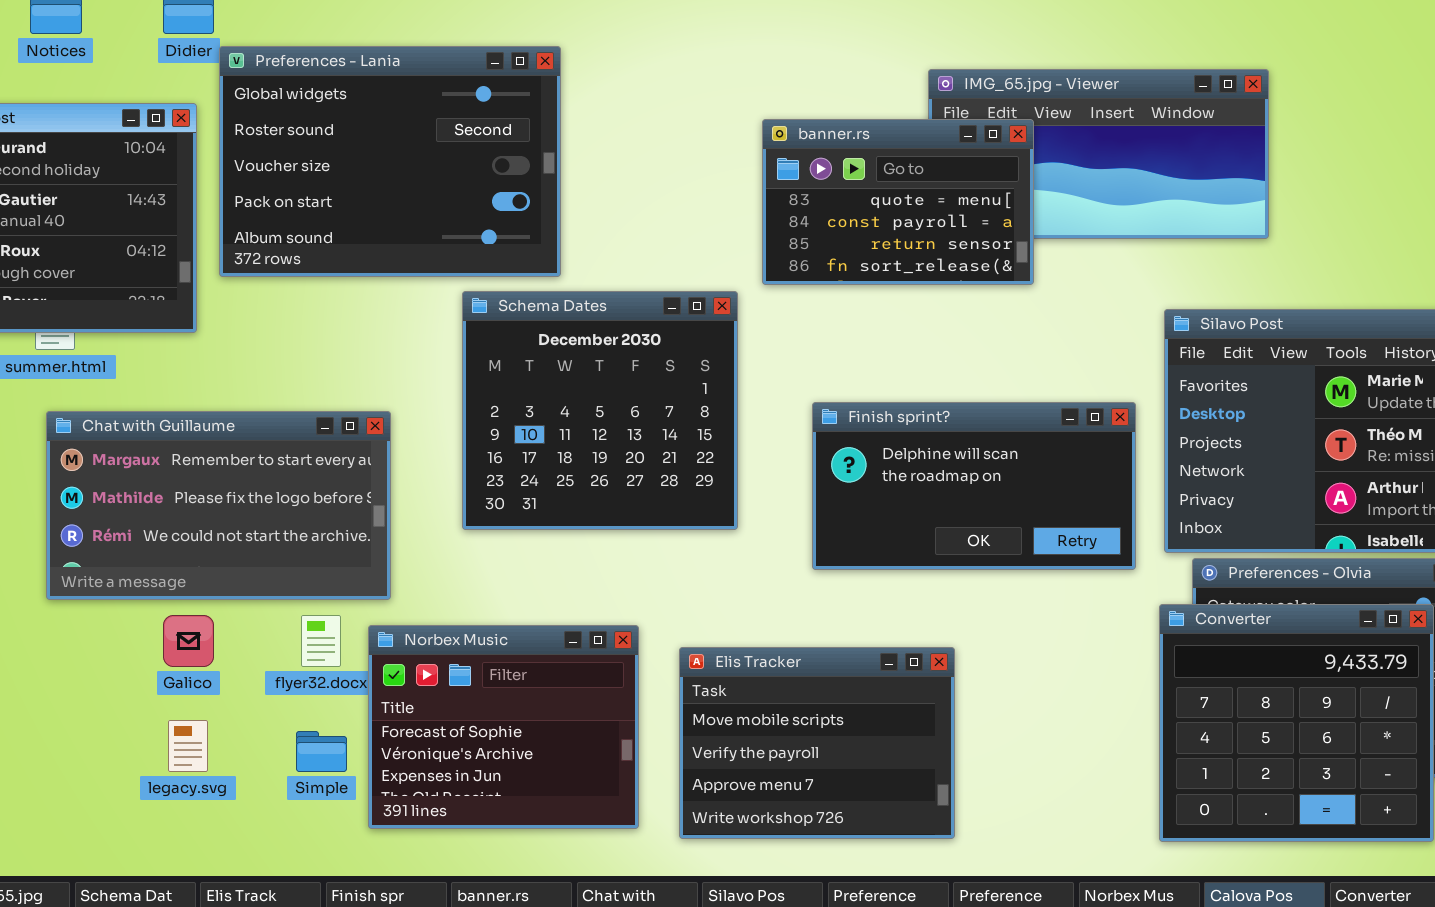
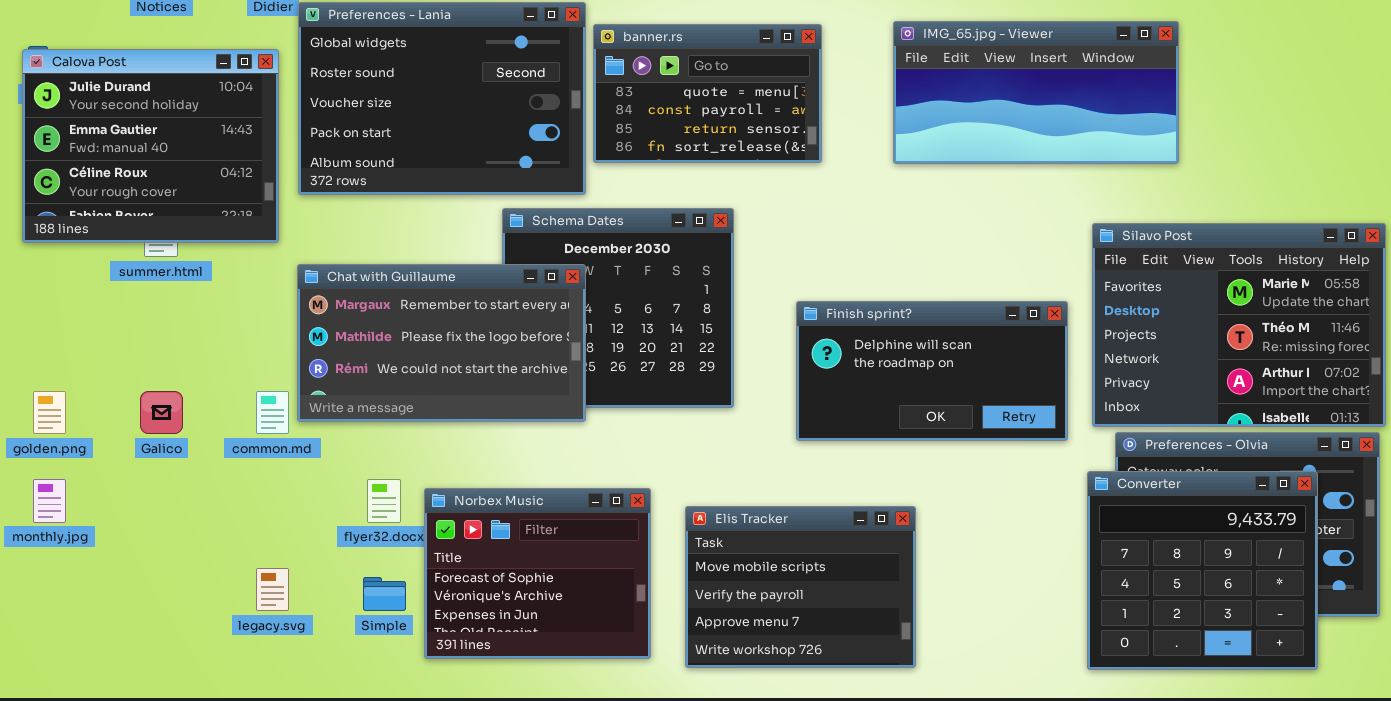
banner.rs: [762,119,1034,285] -> [593,24,822,163], moved
Chat with Guillaume: [46,411,391,600] -> [297,264,586,422], moved
Galico: [163,615,214,667] -> [140,391,183,434], moved

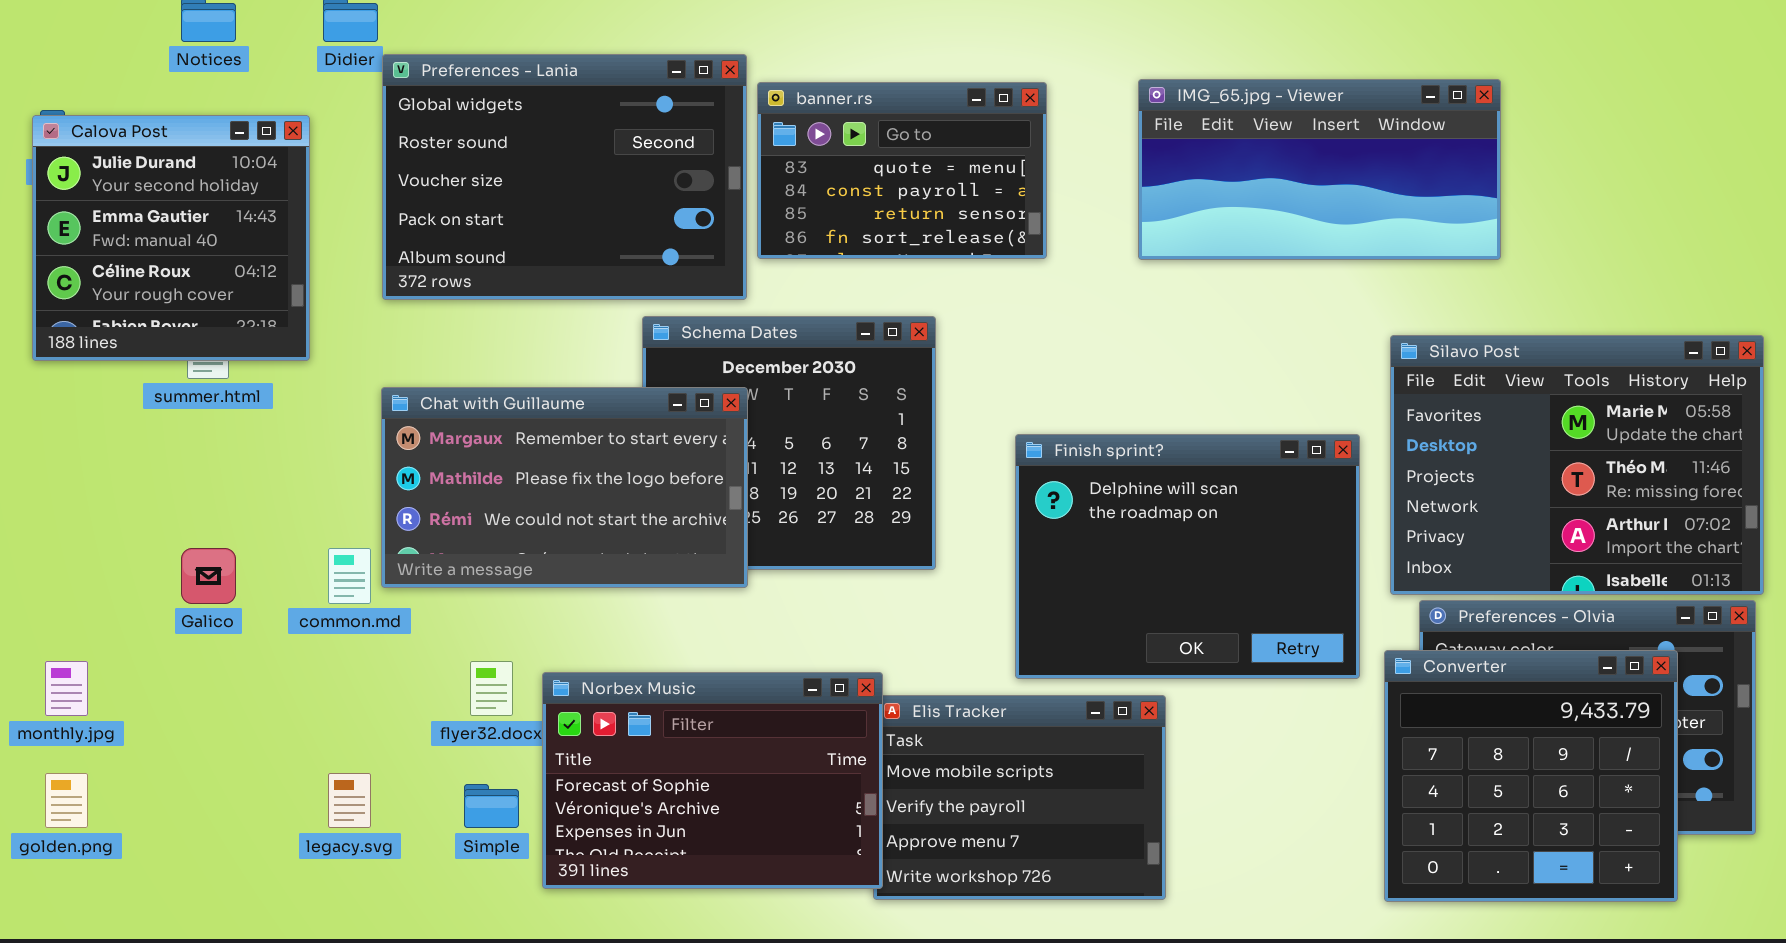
Calova Post: [22,49,279,243] -> [32,115,310,361], resized
Finish sprint?: [796,301,1068,441] -> [1015,434,1360,679], resized
golden.png: [33,391,66,434] -> [45,773,88,828], moved
Norbex Music: [424,488,651,659] -> [542,672,883,889], resized

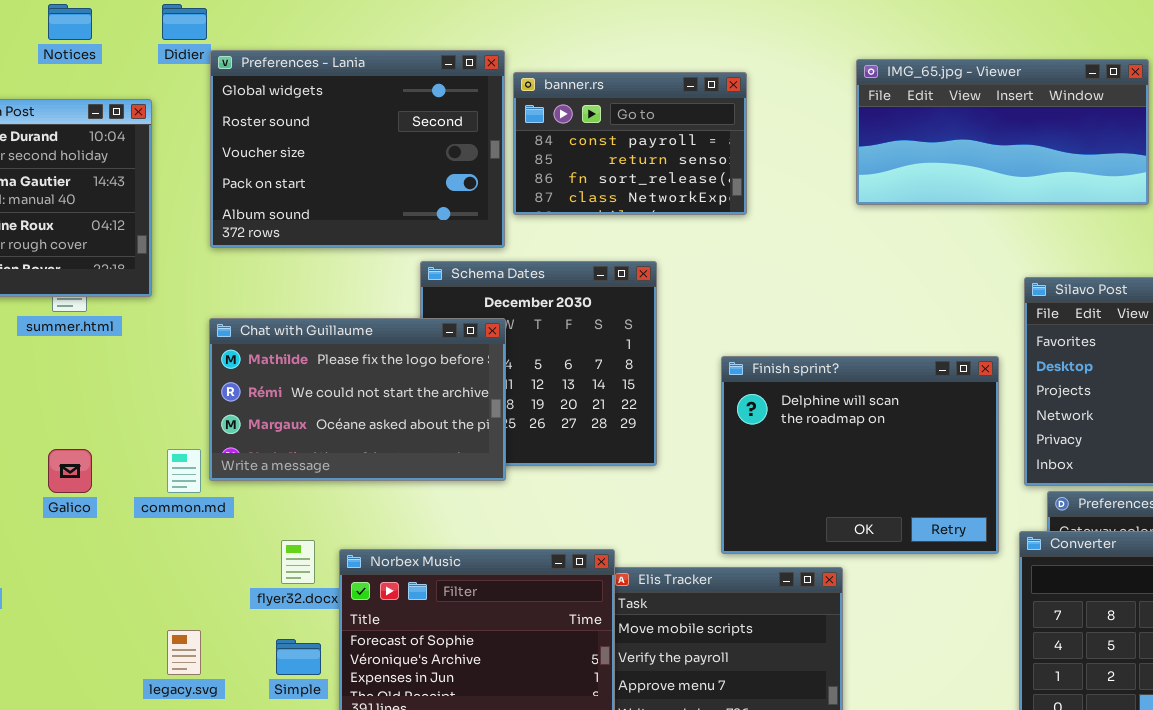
IMG_65.jpg - Viewer: [1138,79,1501,260] -> [856,59,1149,205], moved
banner.rs: [757,82,1047,259] -> [513,72,747,215], scrolled down 1 row
Chat with Guillaume: [381,387,748,588] -> [209,318,506,481], scrolled down 1 row

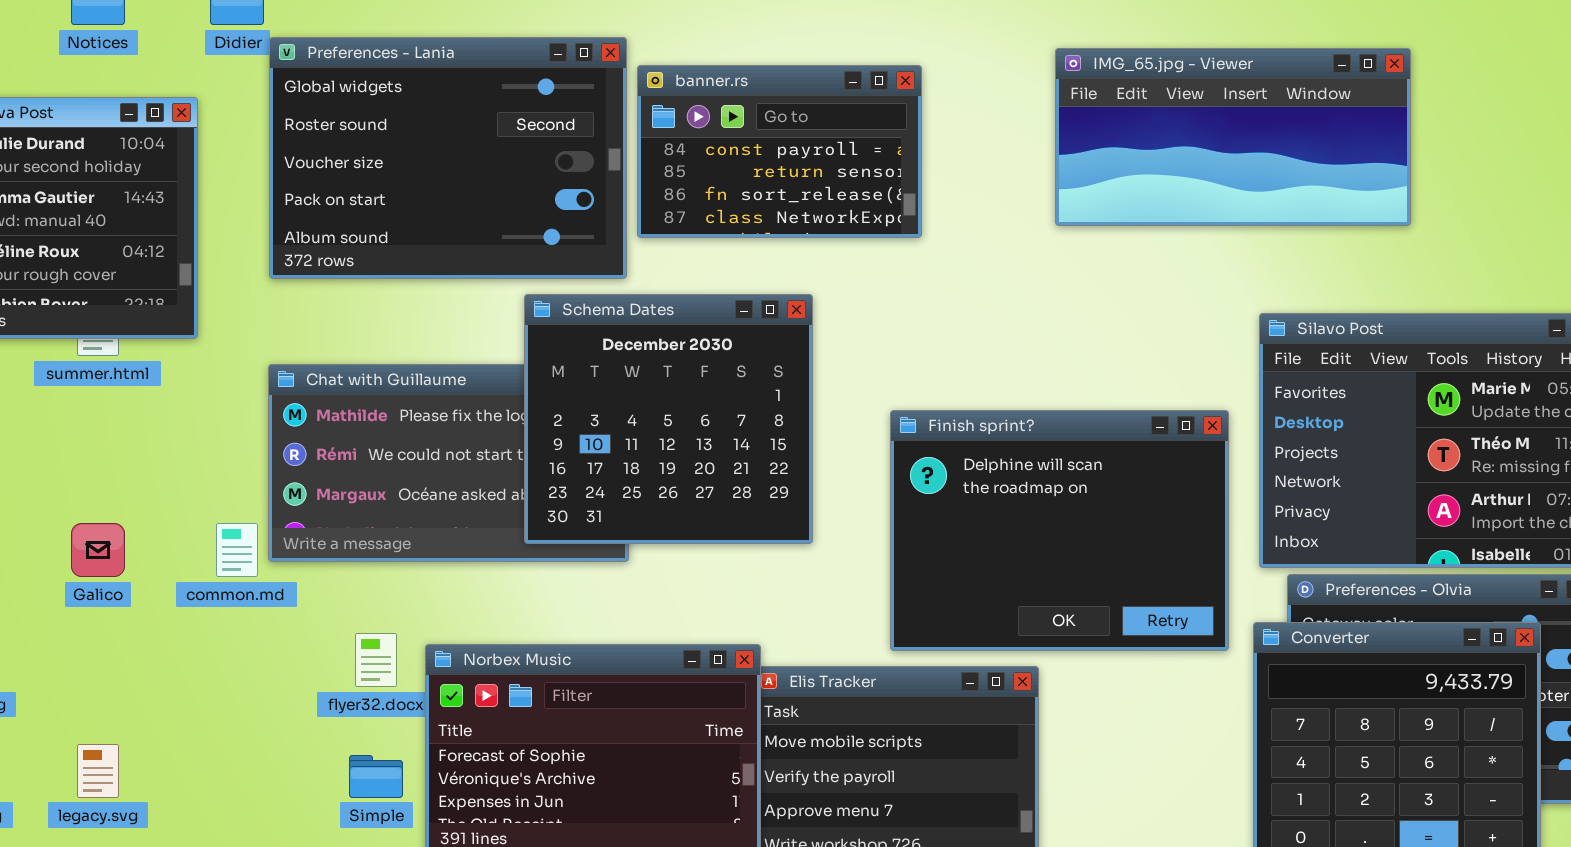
Schema Dates: [420,261,657,466] -> [524,294,813,544], raised
legacy.svg: [167,630,201,675] -> [77,744,119,798], moved

